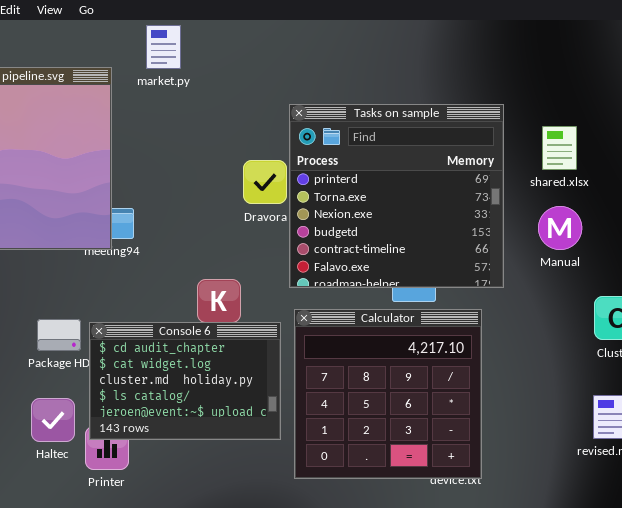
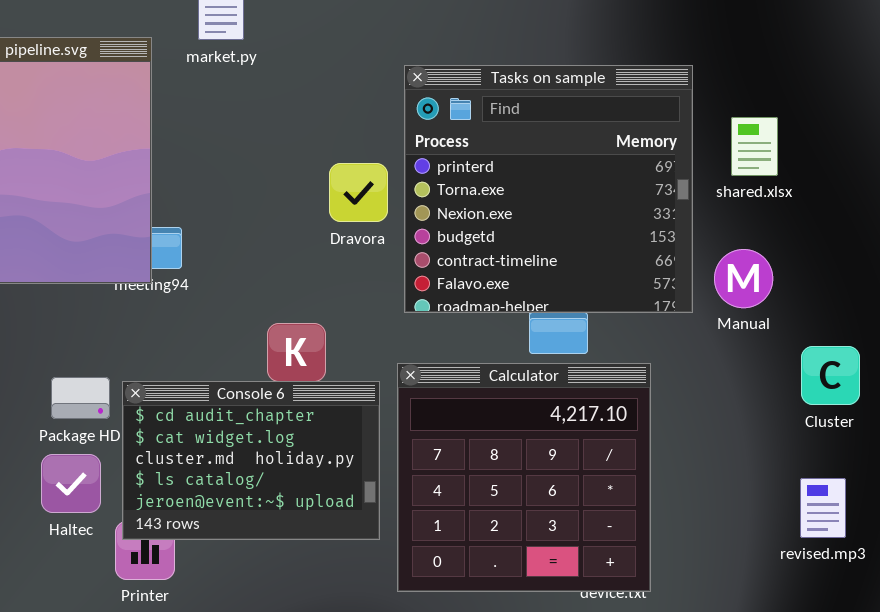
Tasks on sample: [289,104,504,288] -> [404,65,693,313], moved
Manual: [538,206,582,250] -> [714,249,773,308], moved
Haltec: [31,398,75,442] -> [41,454,101,513], moved

